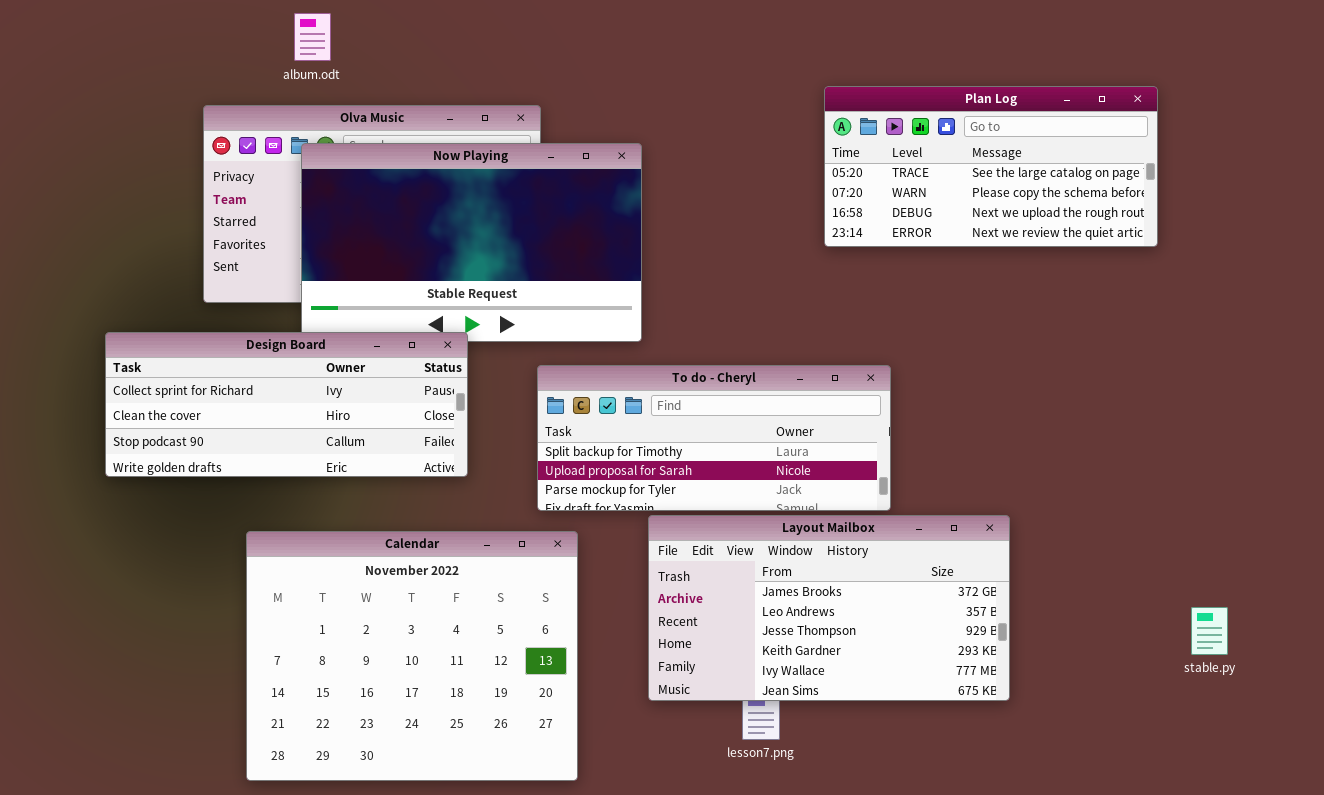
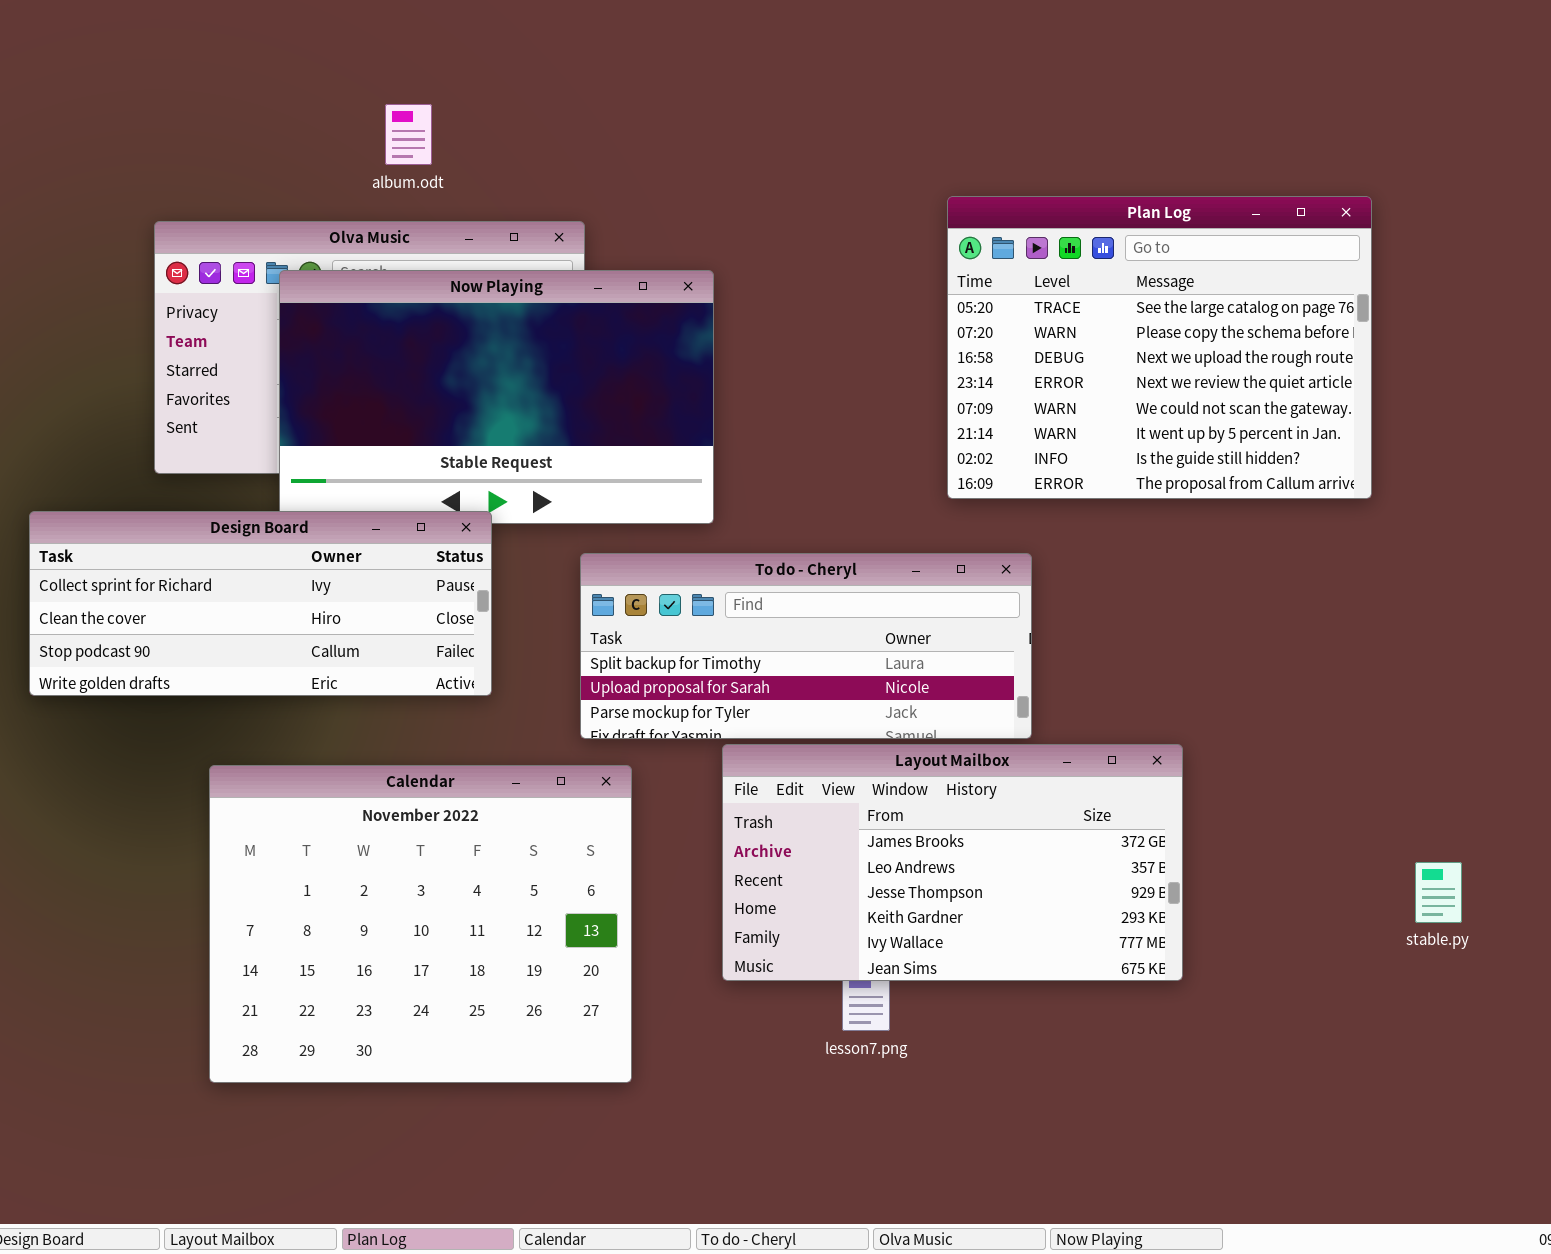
album.odt: [294,13,331,61] -> [385,104,432,165], moved
Plan Log: [824,86,1158,247] -> [947,196,1372,499], resized

